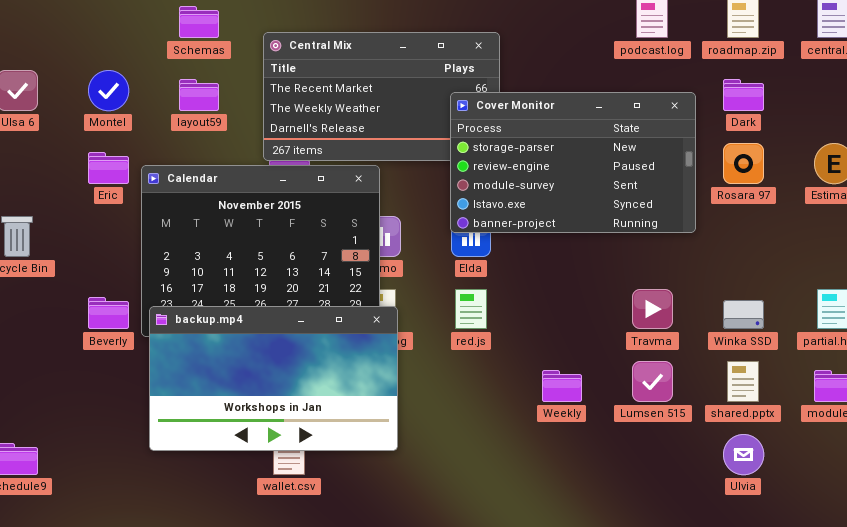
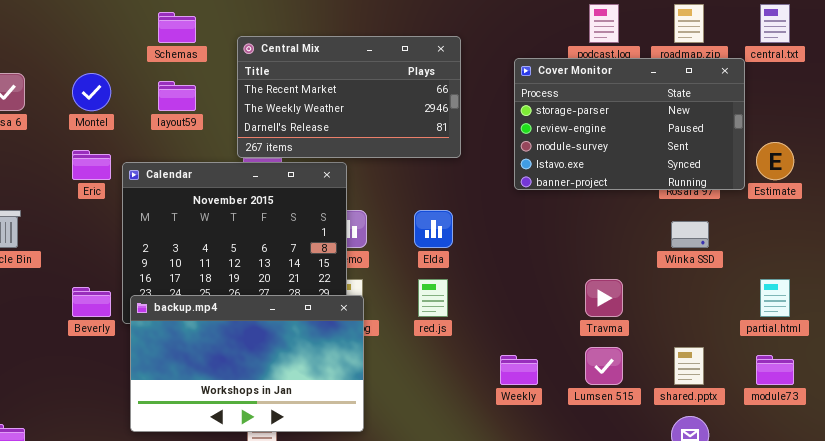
Cover Monitor: [450,92,696,233] -> [514,58,745,190], moved
Winka SSD: [723,300,764,329] -> [671,221,709,248], moved

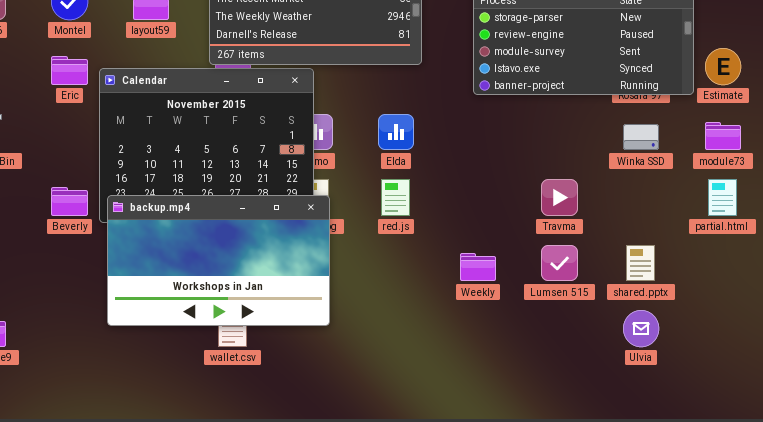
module73: [756,355,794,385] -> [705,122,741,150], moved

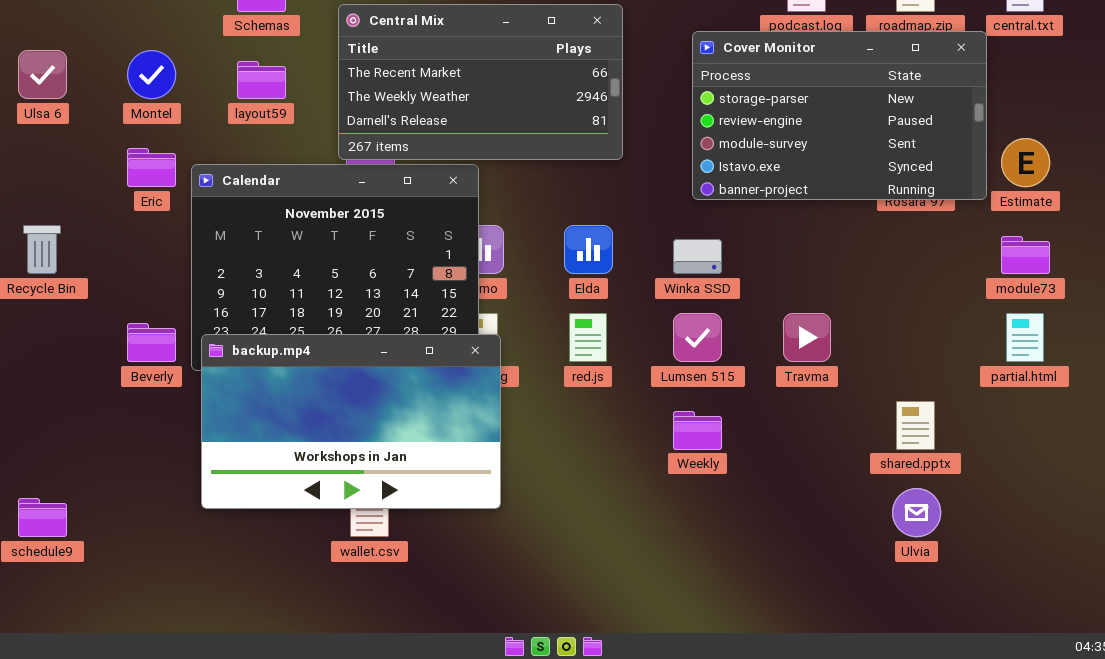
Winka SSD: [623,124,659,150] -> [673,239,722,274], moved
Lumsen 515: [541,245,578,281] -> [673,313,722,362], moved

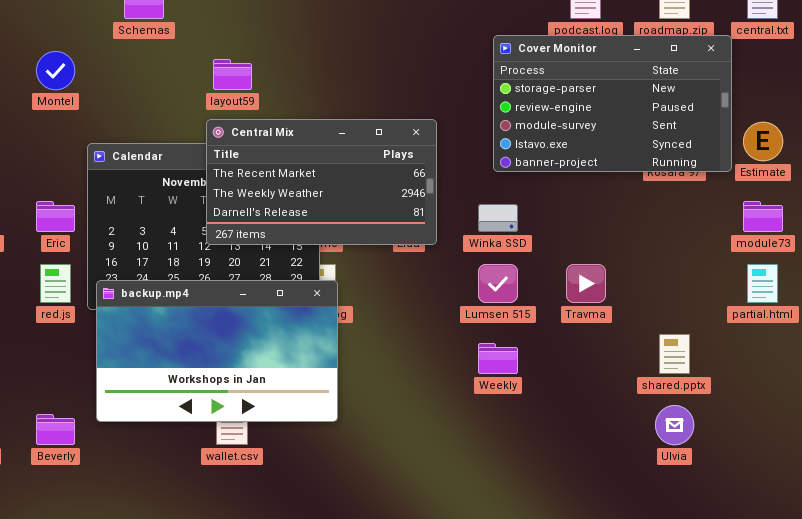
Central Mix: [338,4,623,160] -> [206,119,437,245], moved
layout59: [237,61,286,99] -> [213,59,252,90], moved
Eric: [127,148,176,187] -> [36,201,75,232], moved
red.js: [569,313,607,362] -> [40,264,71,303], moved
Beverly: [127,323,176,362] -> [36,414,75,445], moved

